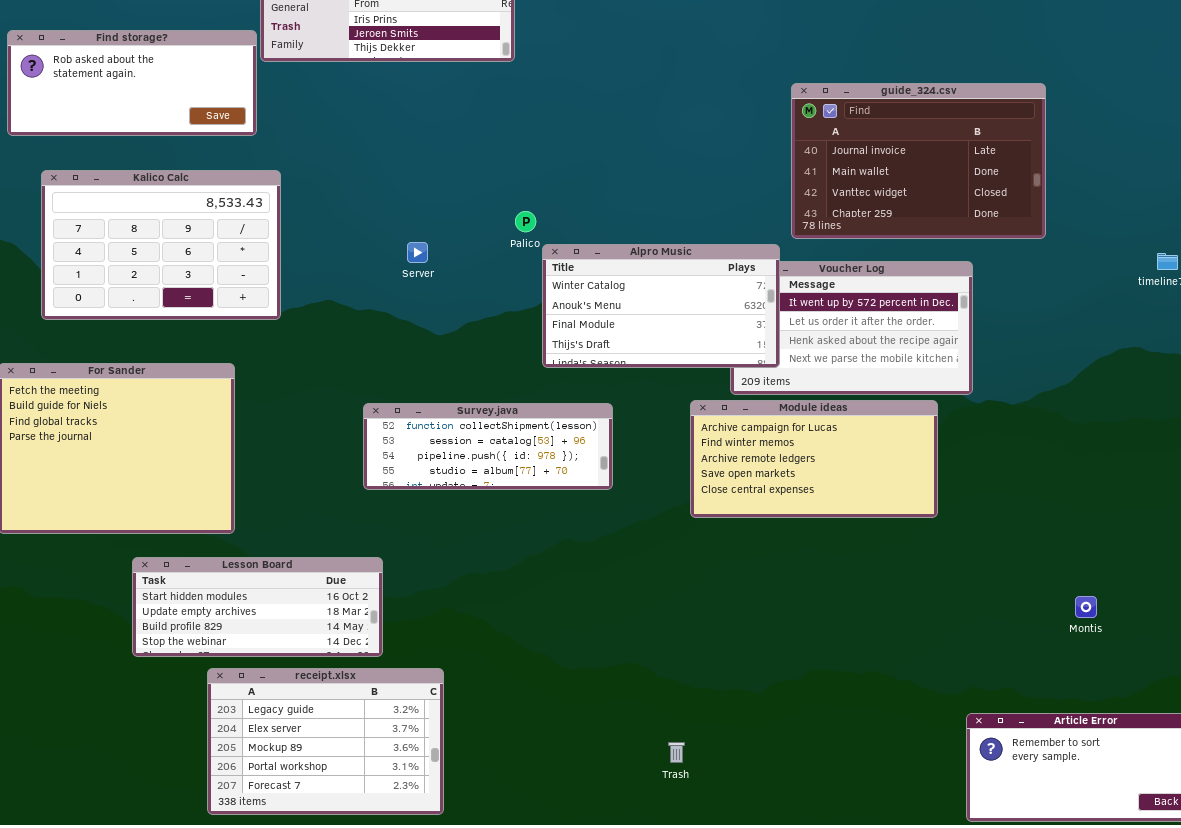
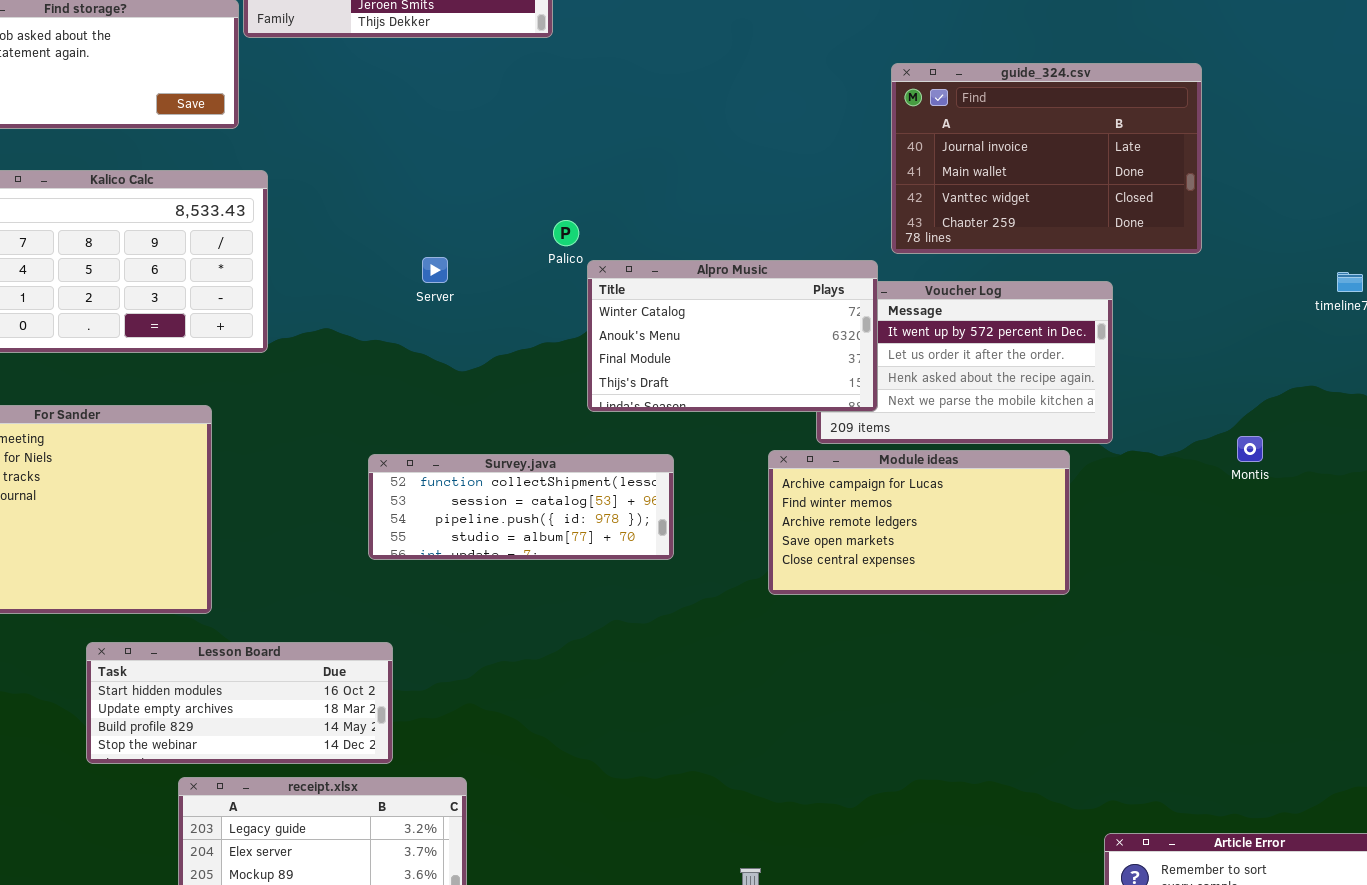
Montis: [1075,596,1097,618] -> [1237,436,1263,462], moved

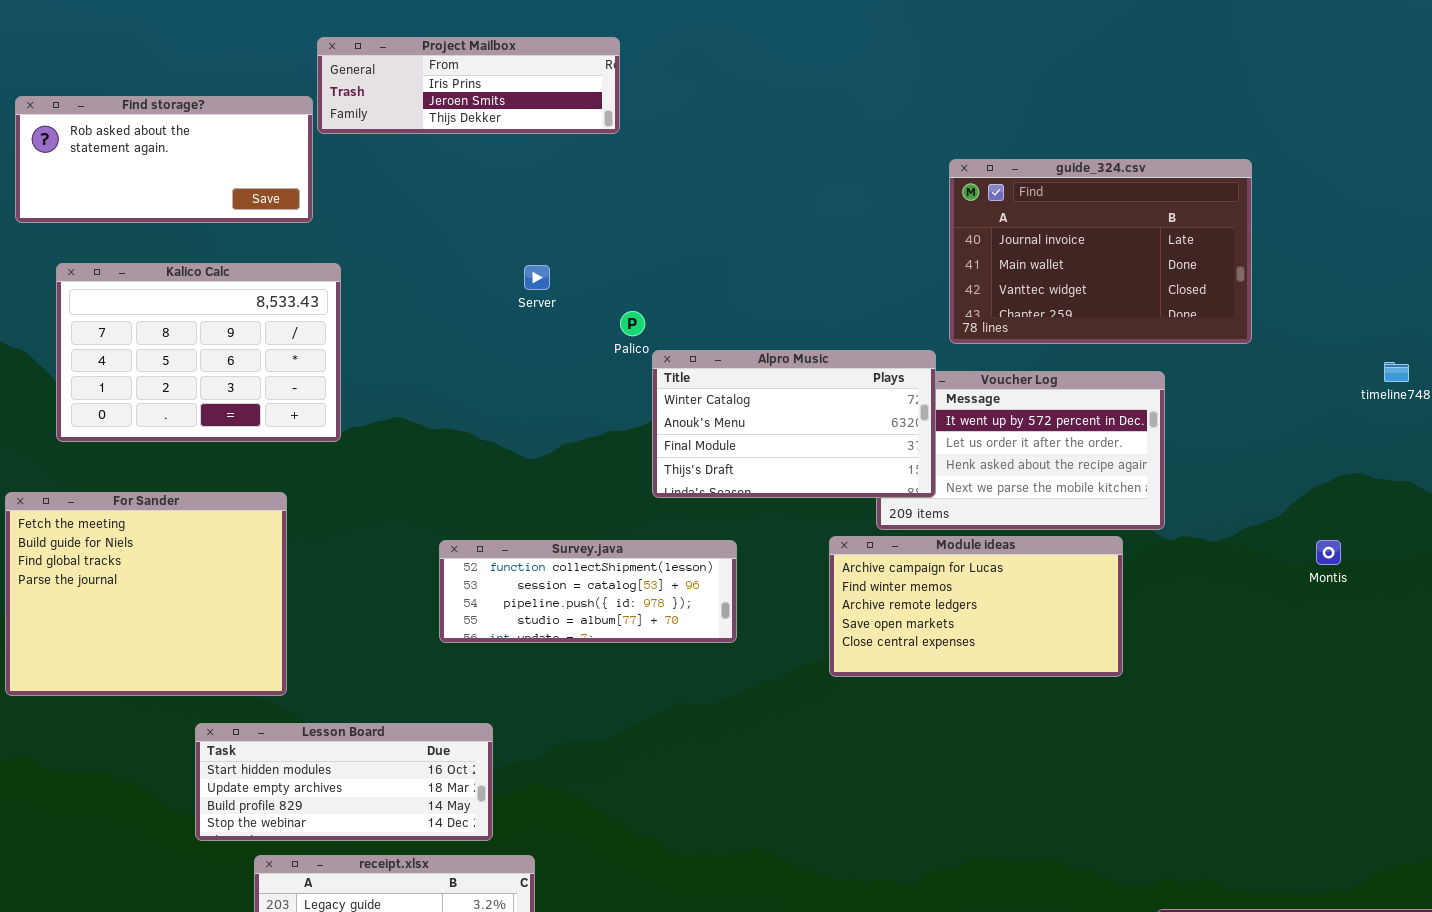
Server: [422,257,448,283] -> [524,265,550,290], moved
Montis: [1237,436,1263,462] -> [1316,540,1341,565], moved
Lesson Board: [86,642,393,764] -> [195,723,493,841], moved

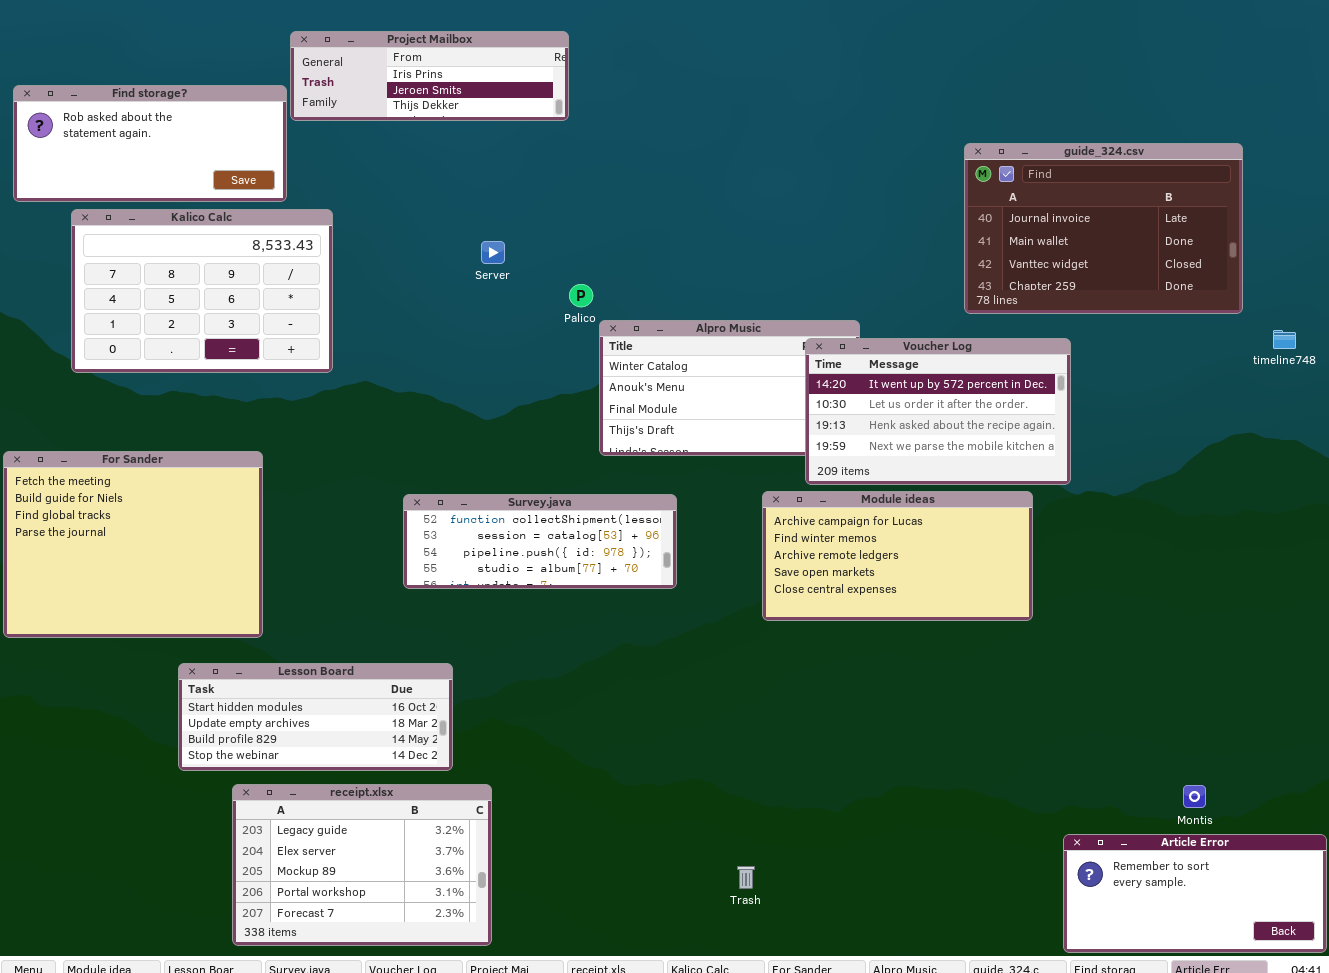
guide_324.csv: [949,159,1252,344] -> [964,143,1243,314], moved
Kalico Calc: [56,263,341,442] -> [71,209,333,373], moved
Voucher Log: [876,371,1165,530] -> [805,338,1071,485], raised
Montis: [1316,540,1341,565] -> [1183,785,1206,808], moved

